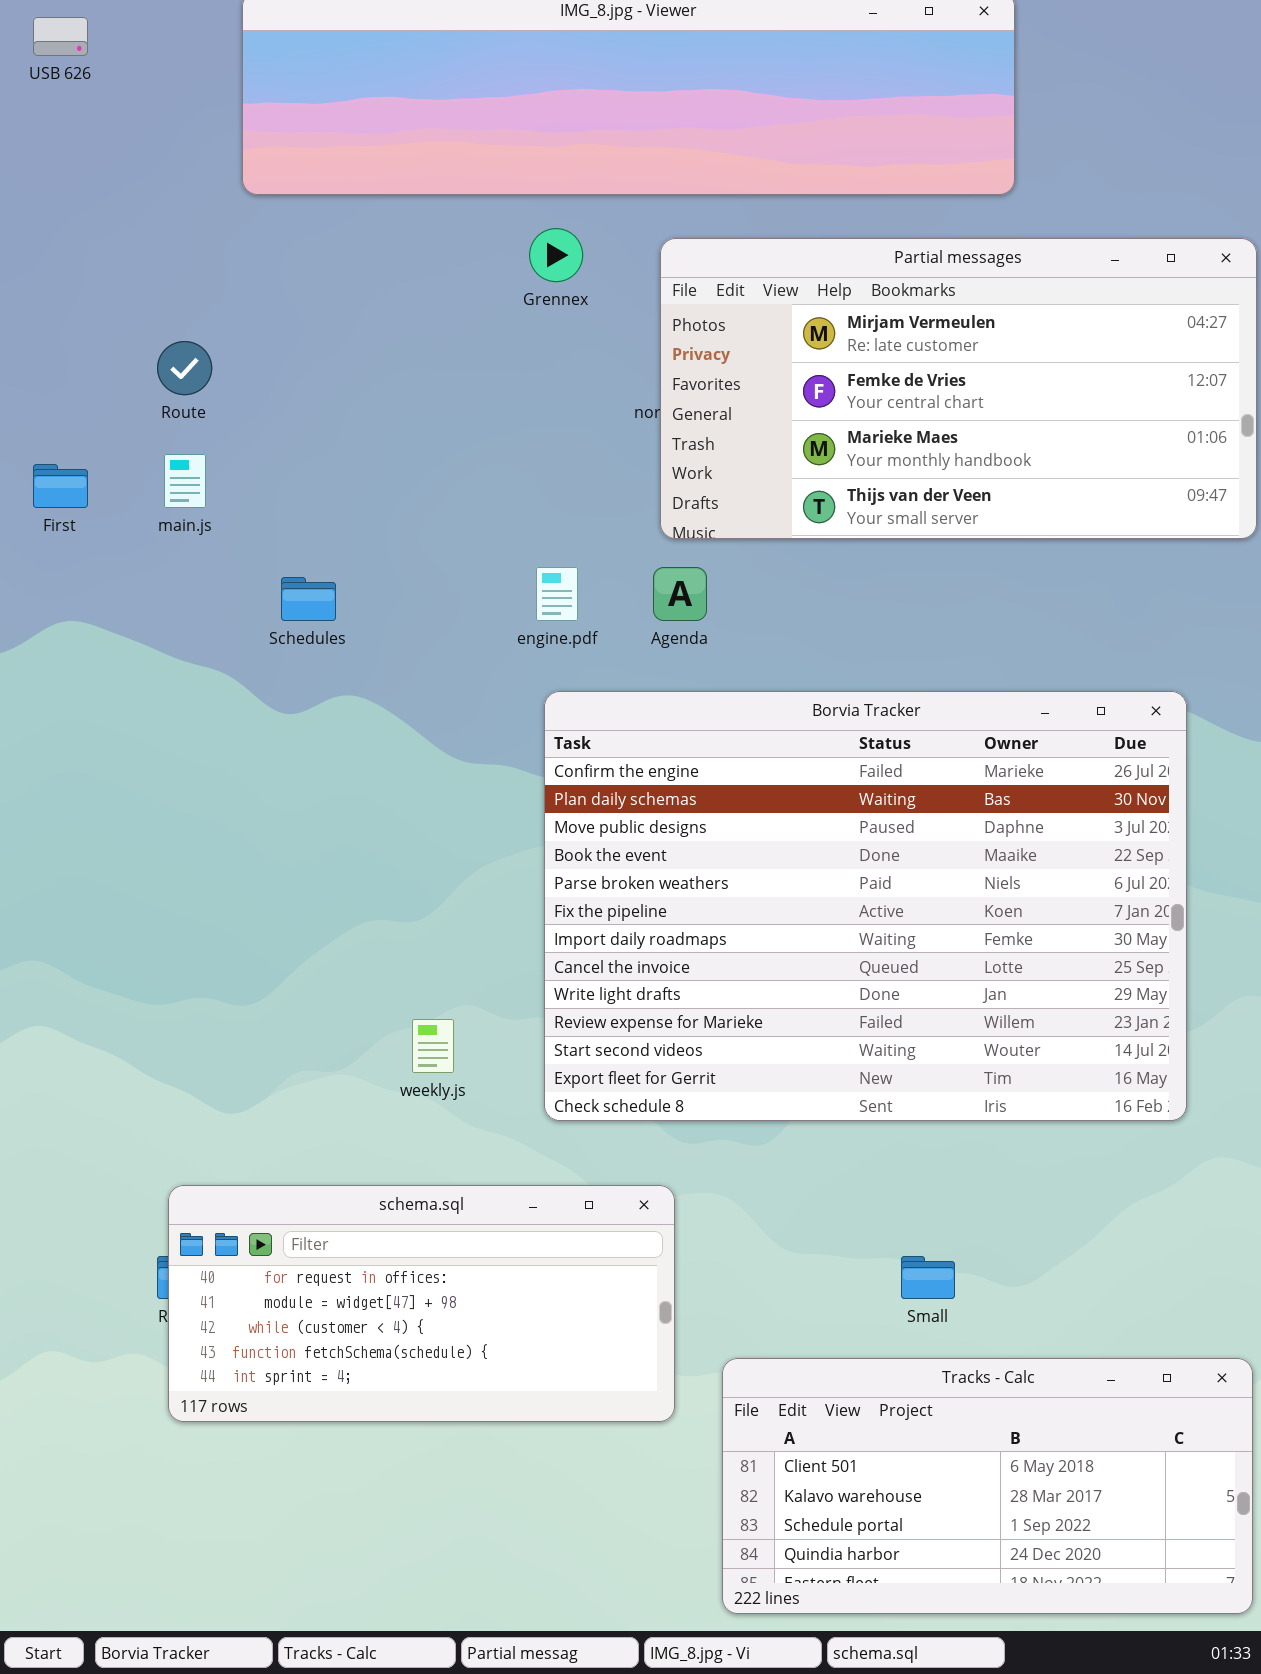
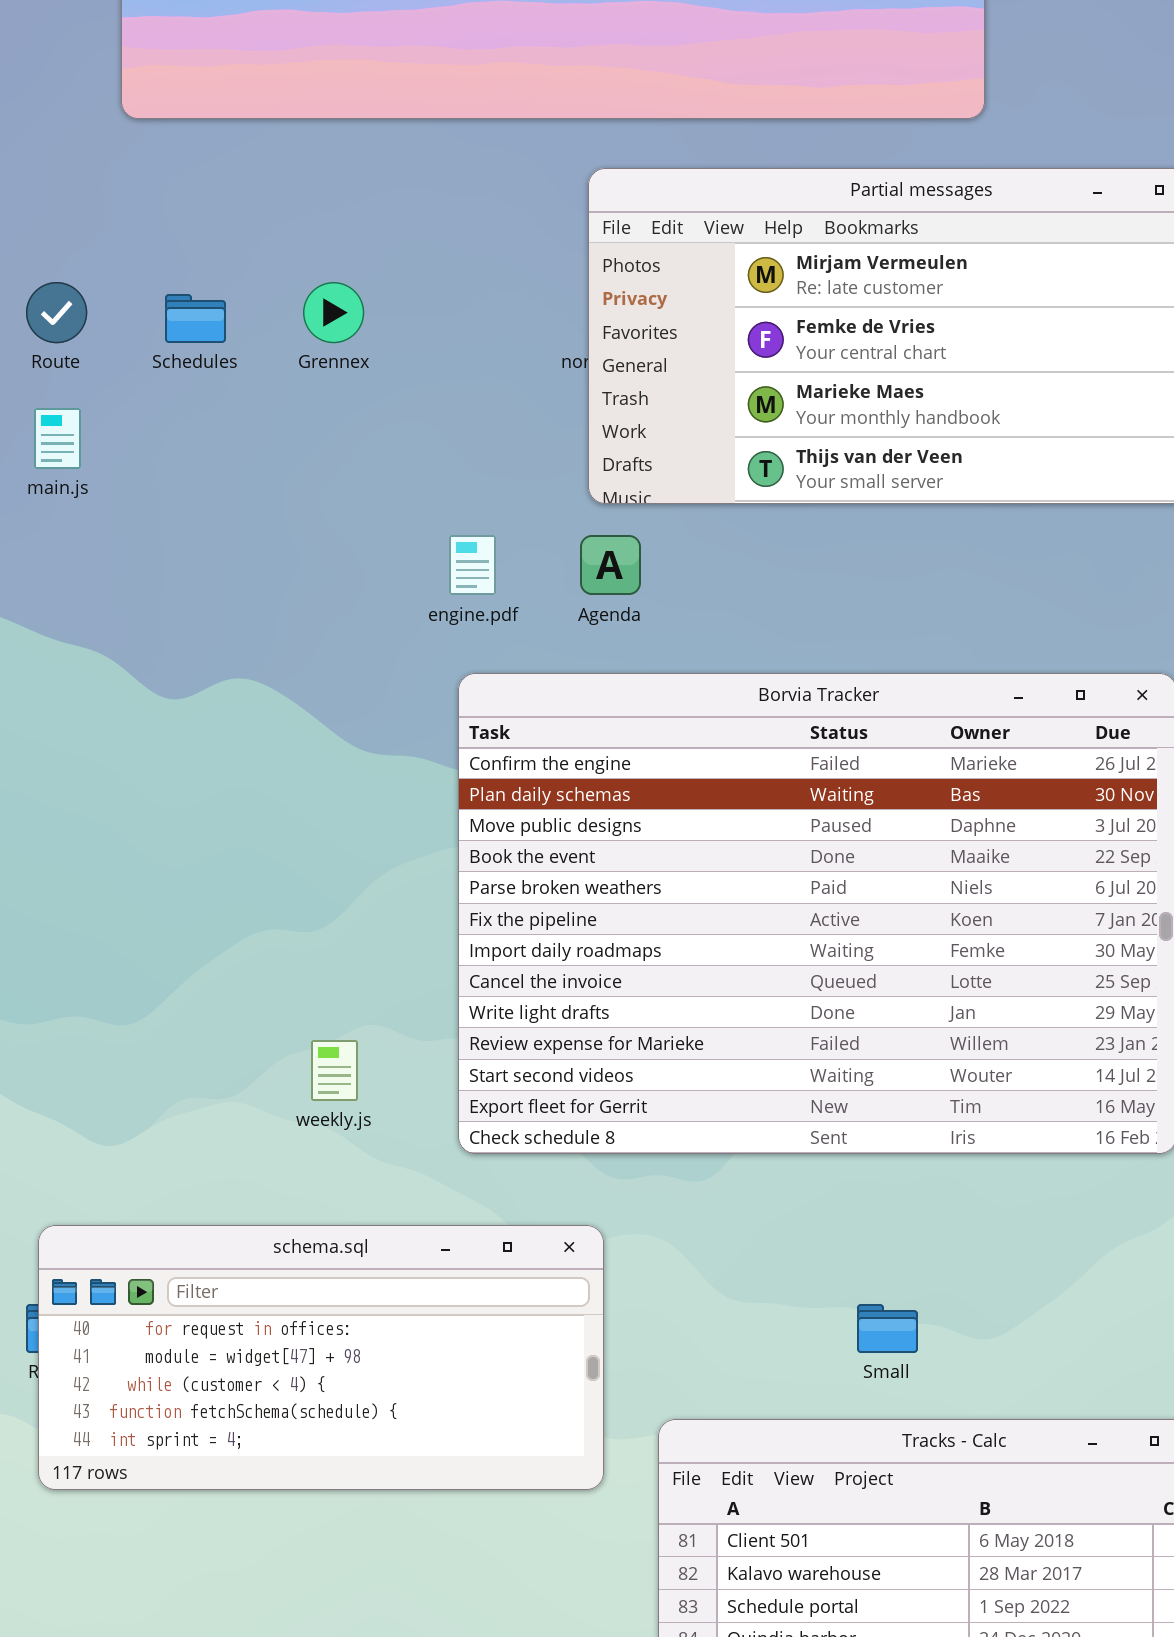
Grennex: [529,228,583,282] -> [303,282,364,343], moved
Schedules: [281,577,336,621] -> [165,294,226,343], moved

